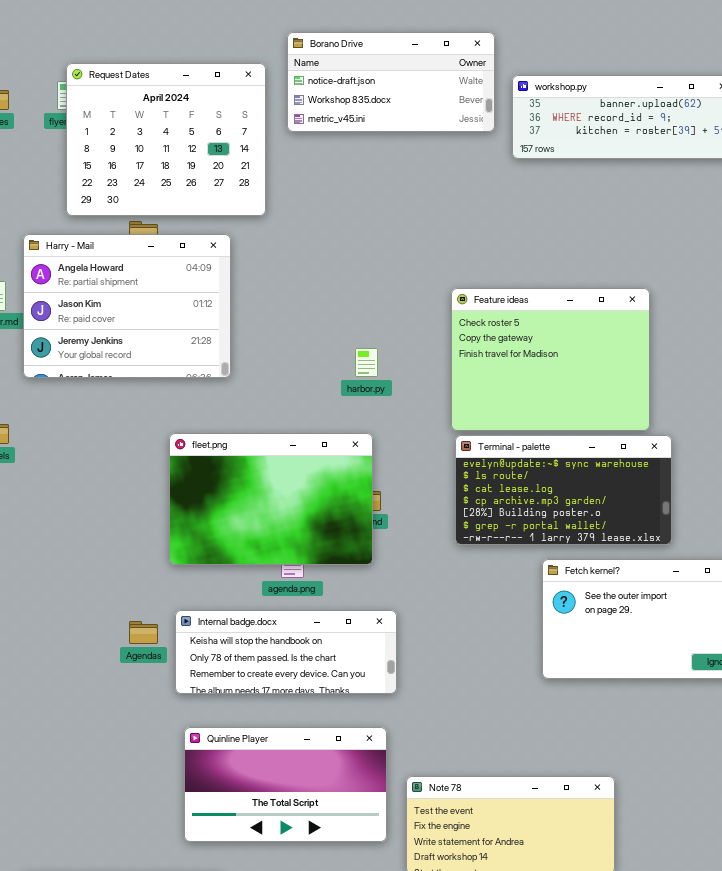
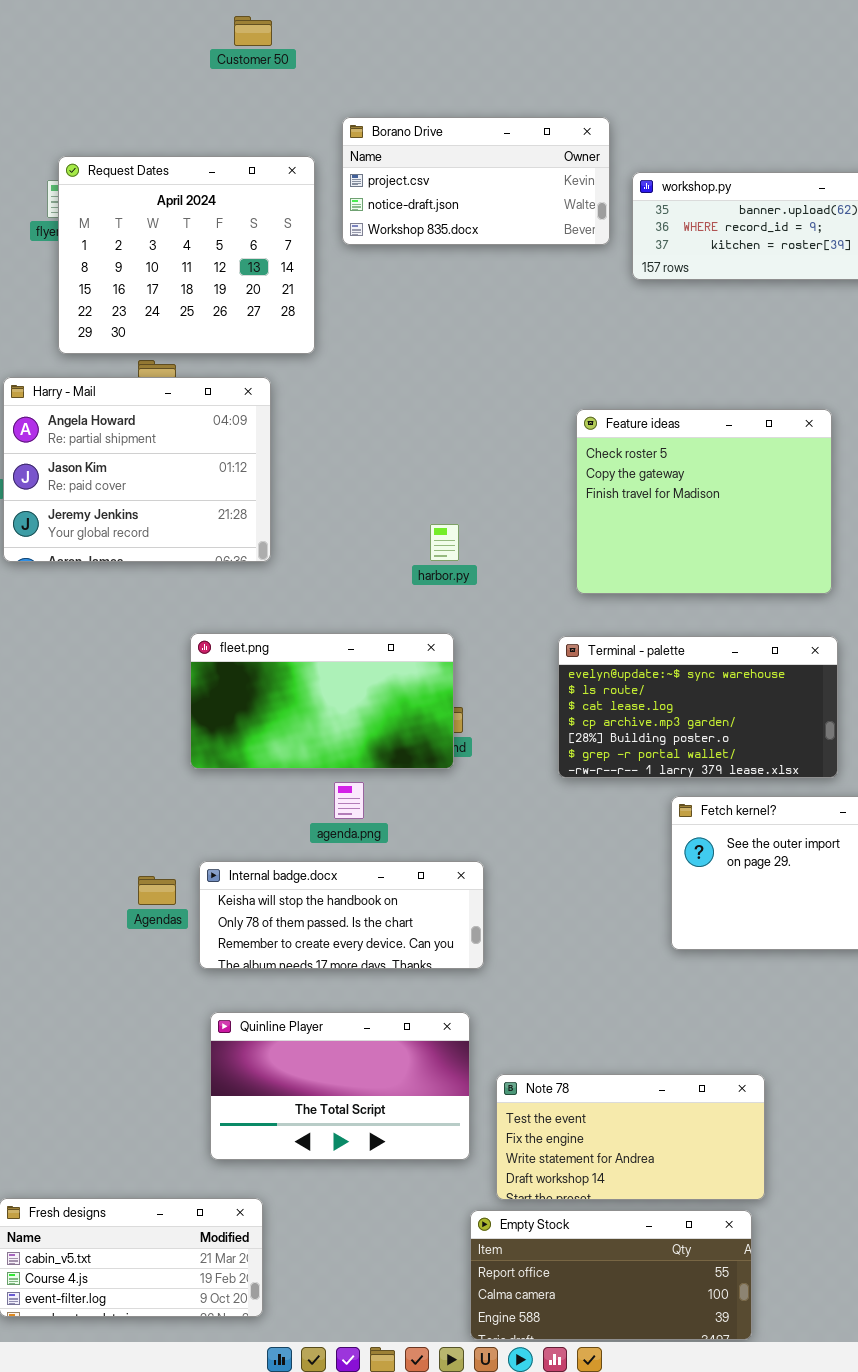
Borano Drive: [287,32,495,132] -> [342,117,610,245], scrolled up 1 row
Feature ideas: [451,288,650,431] -> [576,409,832,594], moved
fleet.png: [169,433,373,565] -> [190,633,454,769], resized

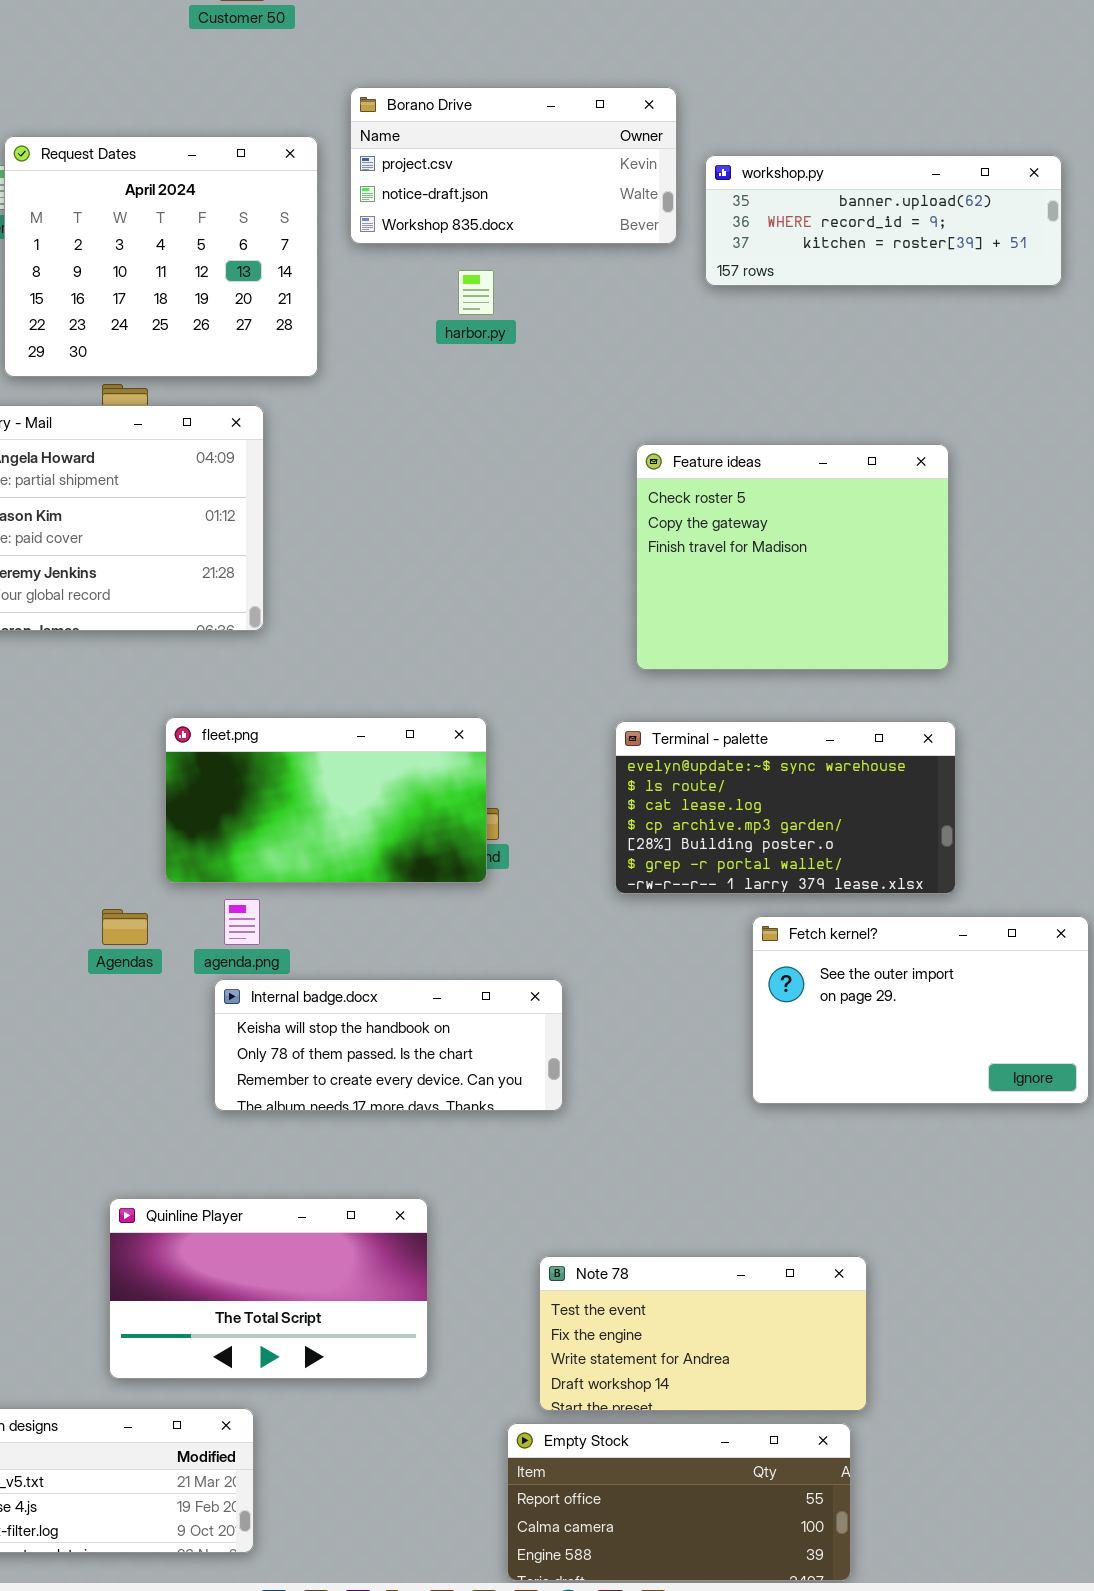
harbor.py: [430,524,459,561] -> [458,270,494,315], moved
agenda.png: [334,782,364,819] -> [224,899,260,945], moved
Internal badge.docx: [199,861,484,969] -> [214,979,563,1111], moved
Agendas: [138,876,176,905] -> [102,909,148,945], moved
Quinline Player: [210,1012,470,1160] -> [109,1198,428,1379], moved

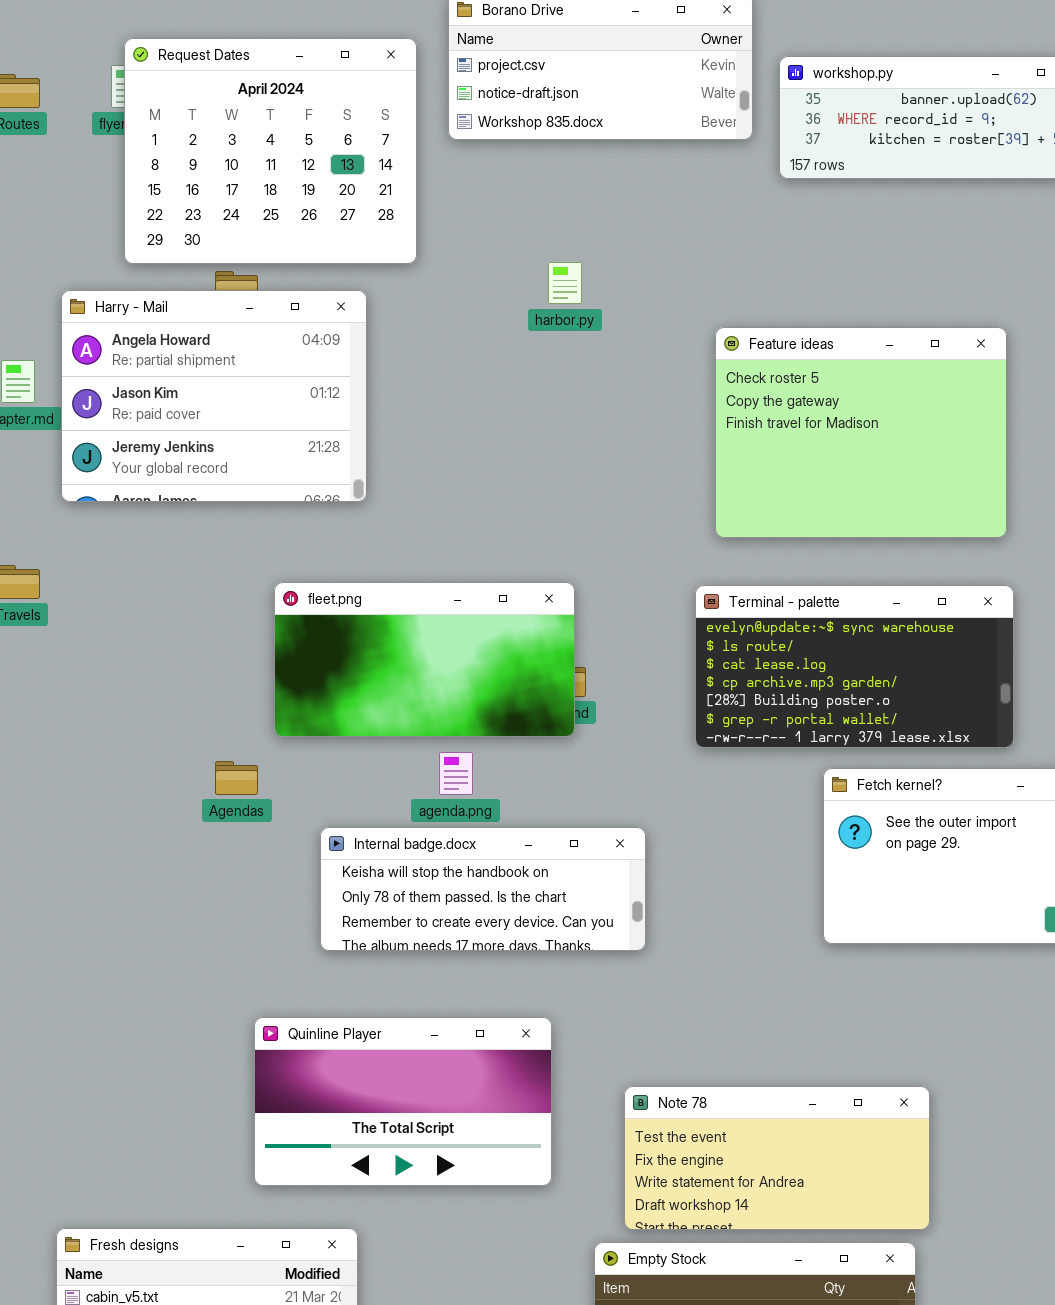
harbor.py: [458,270,494,315] -> [548,262,582,304], moved
agenda.png: [224,899,260,945] -> [439,752,473,795], moved
Quinline Player: [109,1198,428,1379] -> [254,1017,552,1186], moved

